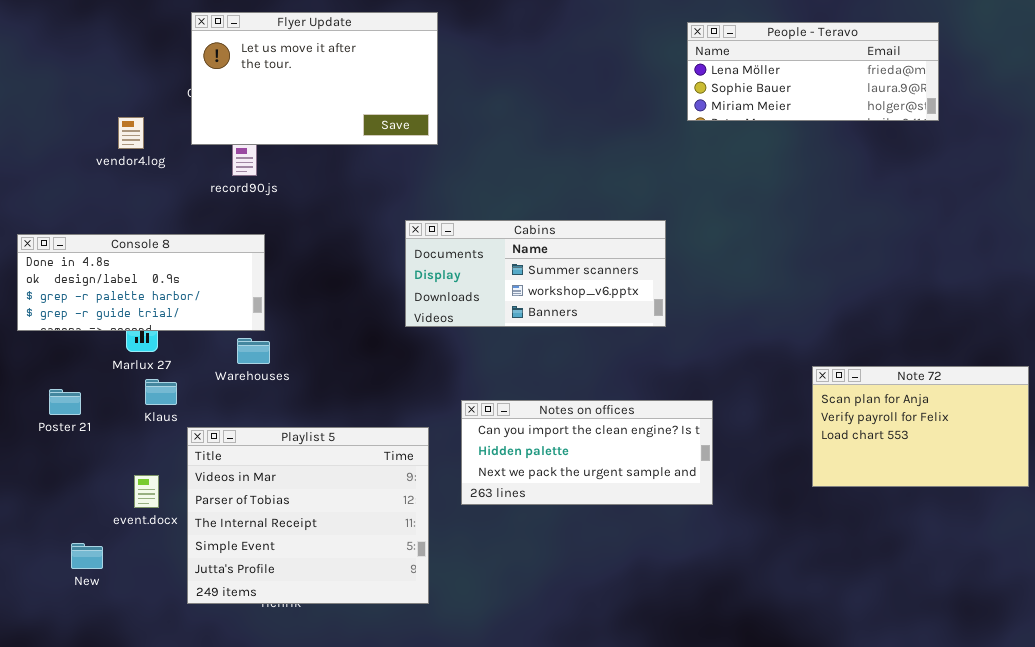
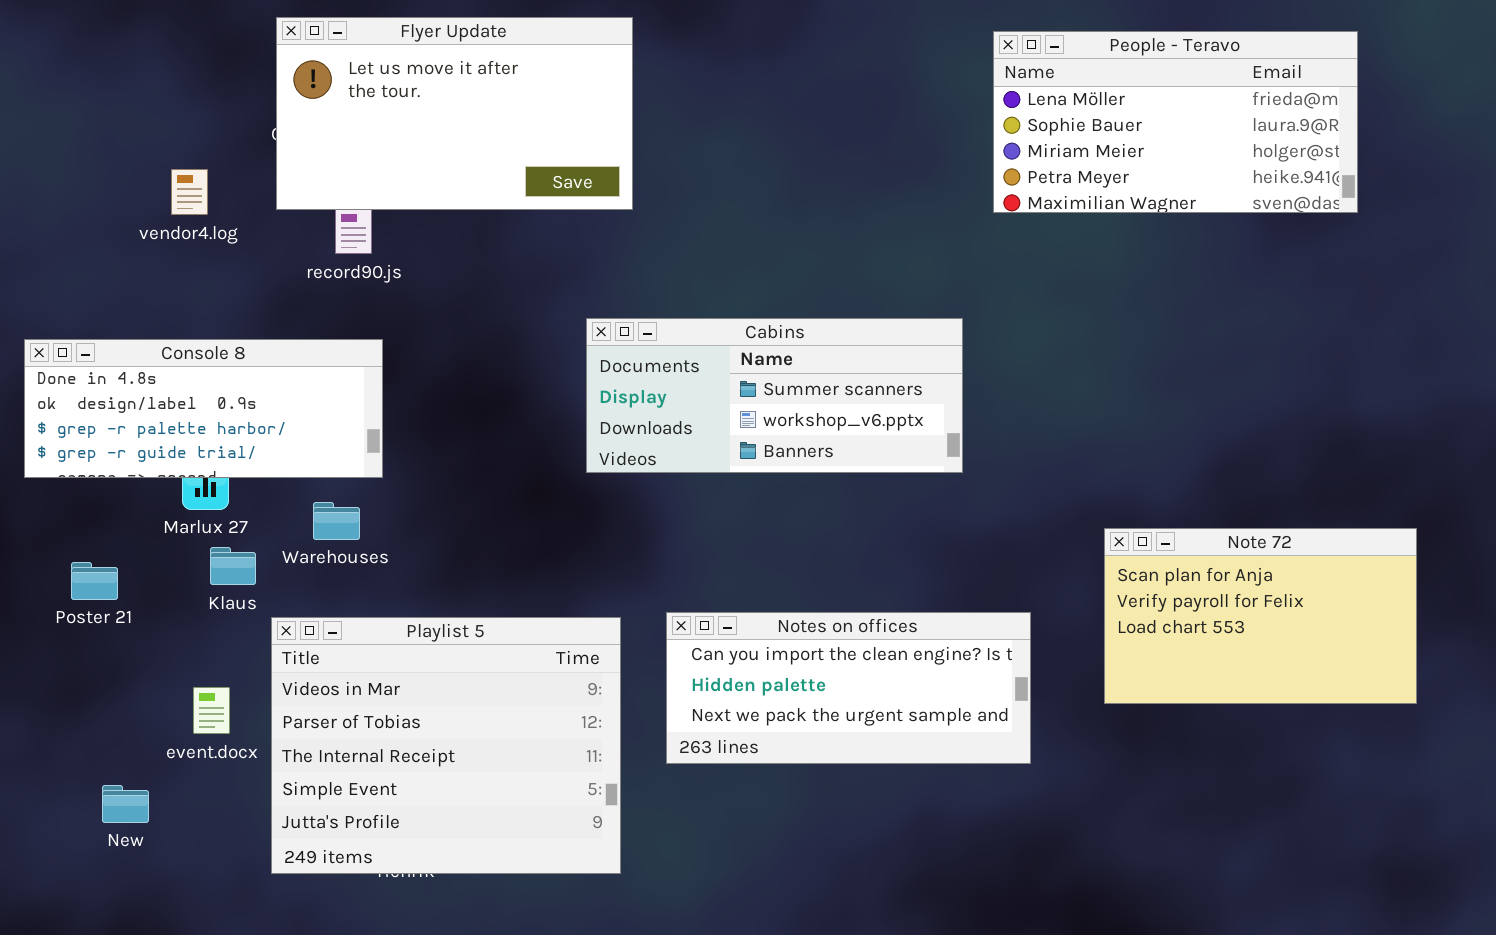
People - Teravo: [687,22,939,121] -> [993,31,1358,213], resized
Warehouses: [237,338,270,364] -> [313,502,360,540], moved
Note 72: [812,366,1029,487] -> [1104,528,1417,704], moved
Notes on offices: [461,400,713,505] -> [666,612,1031,764], moved

